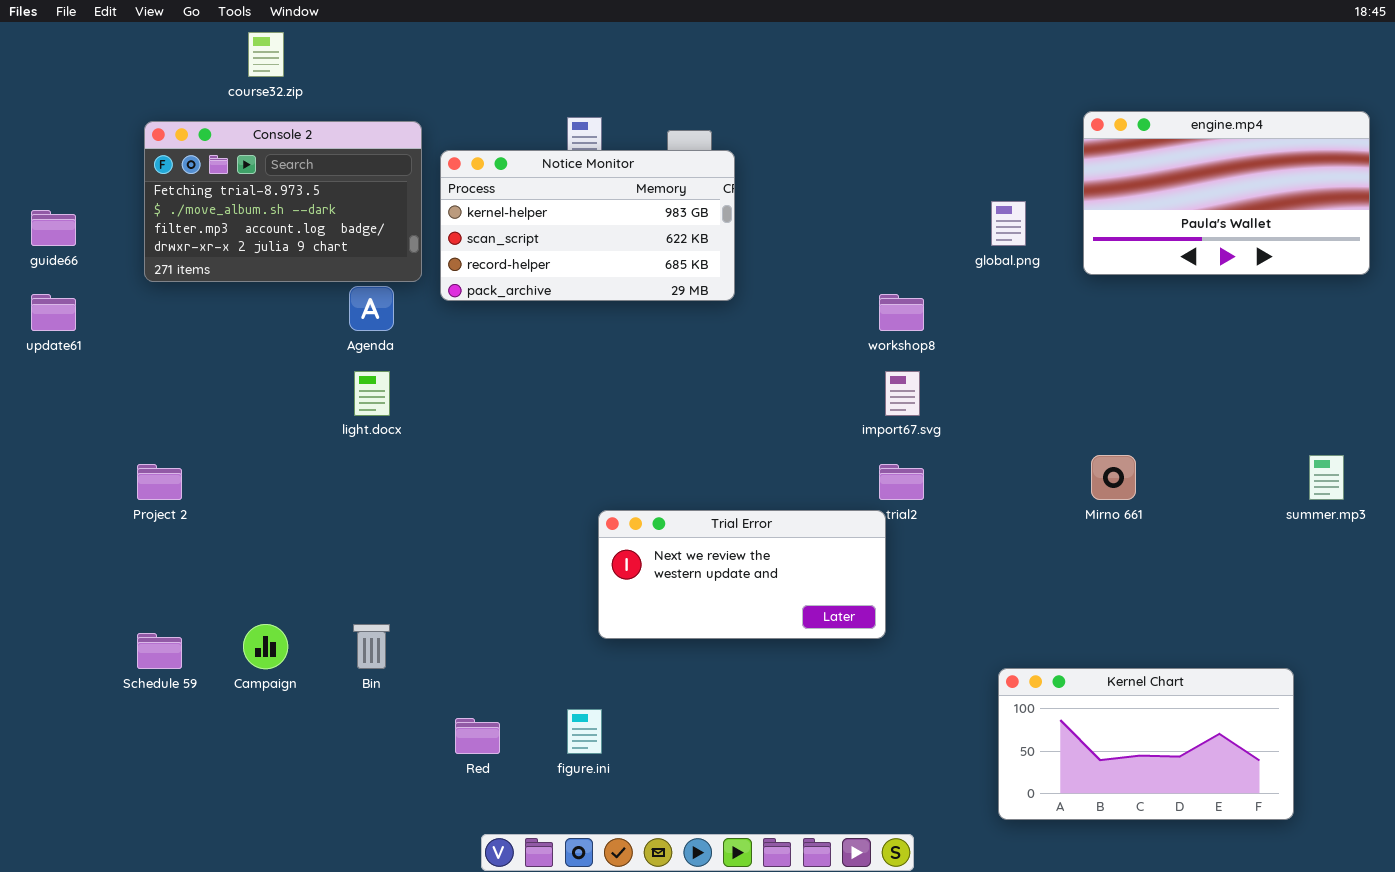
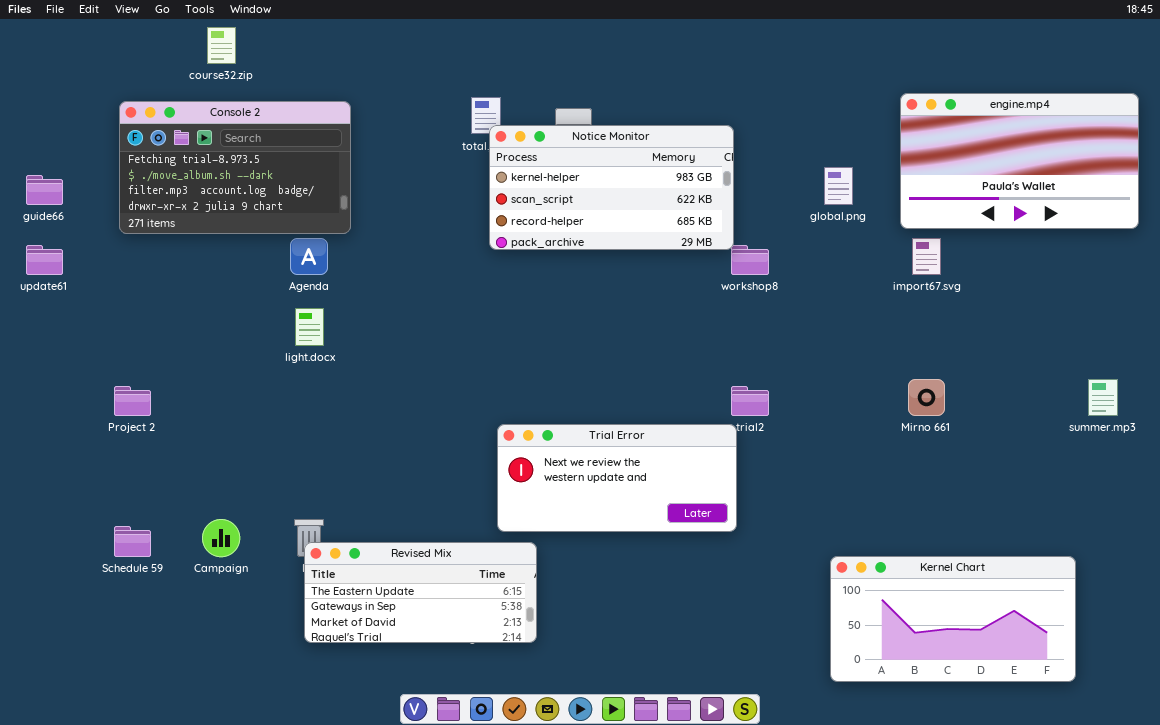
Notice Monitor: [440,150,735,301] -> [489,125,734,250], moved
import67.svg: [885,371,920,416] -> [912,238,941,275], moved
Revised Mix: none -> [304,542,537,643], opened

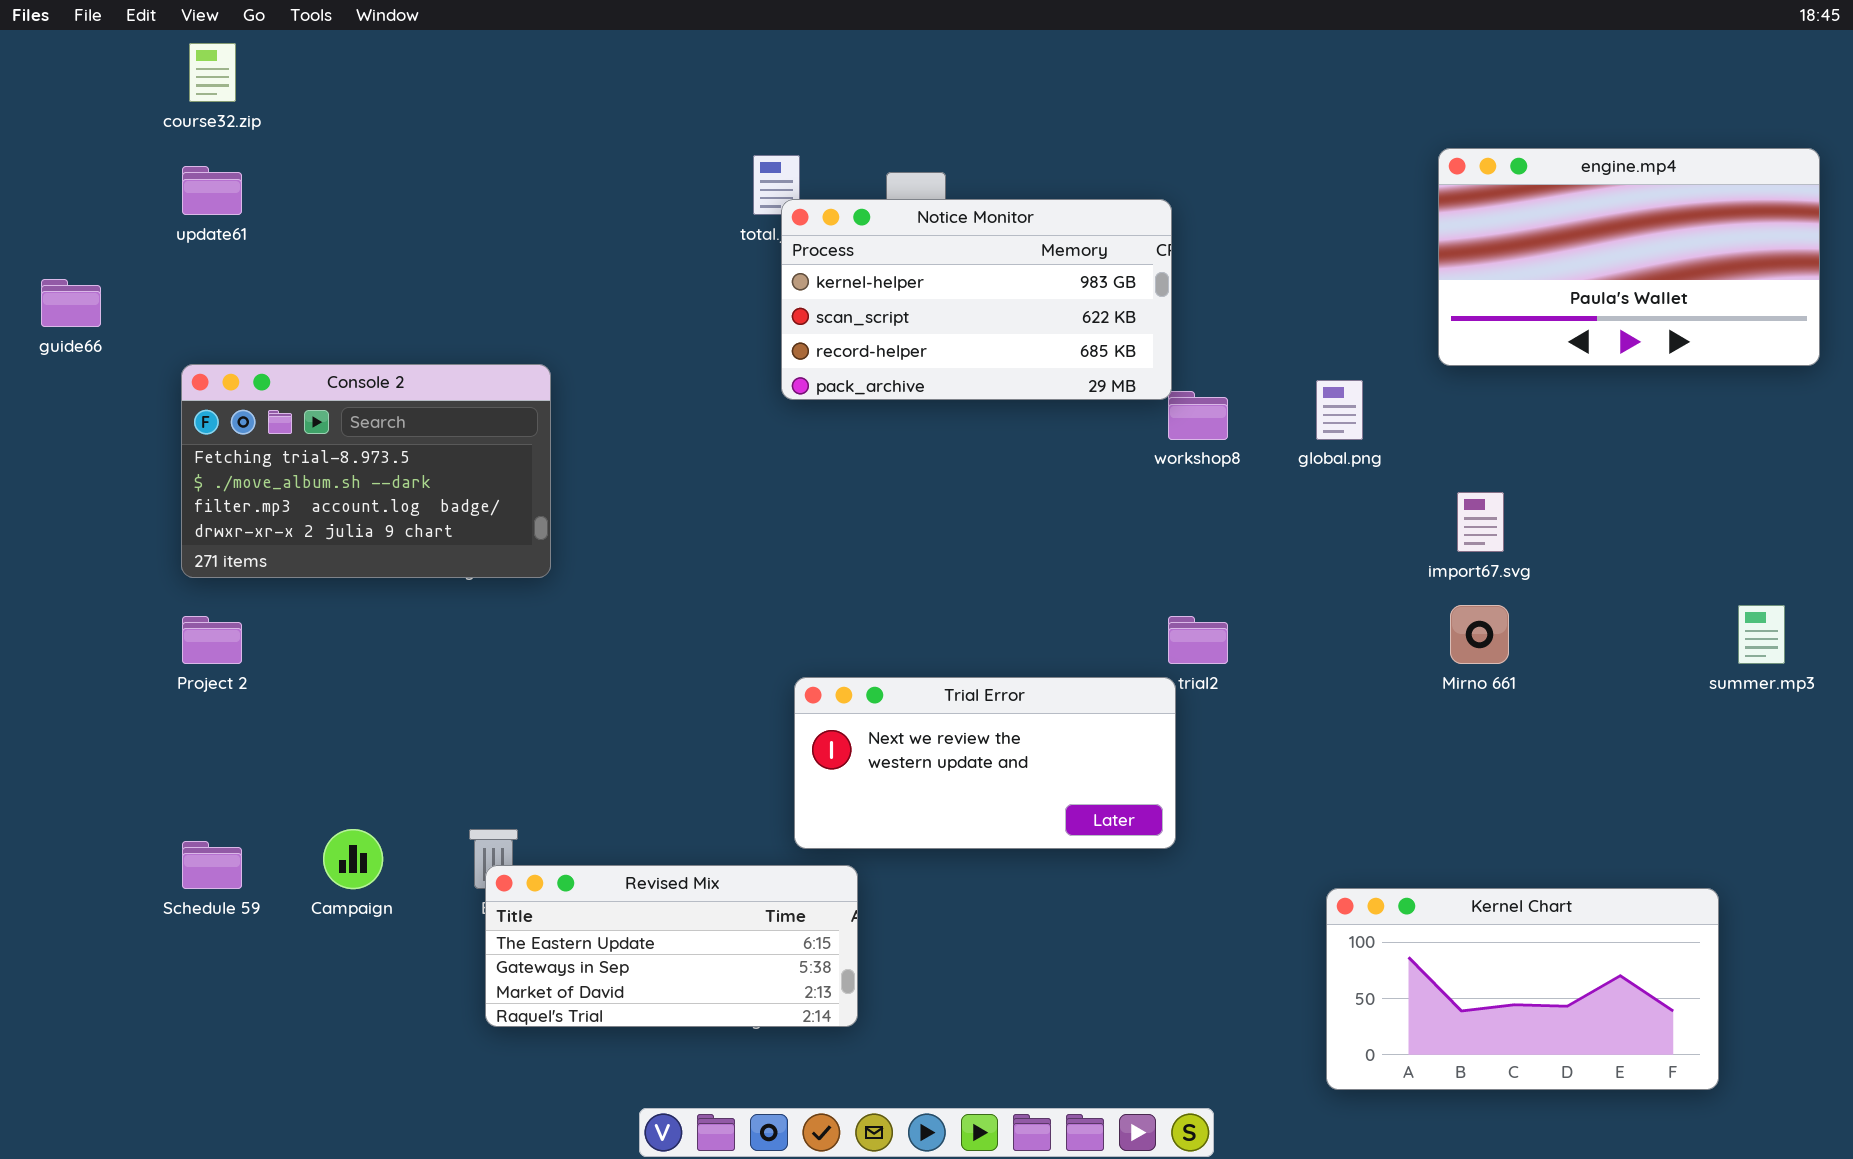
course32.zip: [207,27,236,64] -> [189,43,236,102], moved
Console 2: [119,101,351,234] -> [181,364,551,578], moved
global.png: [824,167,853,205] -> [1316,380,1363,440], moved
import67.svg: [912,238,941,275] -> [1457,492,1504,552], moved
update61: [26,245,63,275] -> [182,166,242,215], moved

